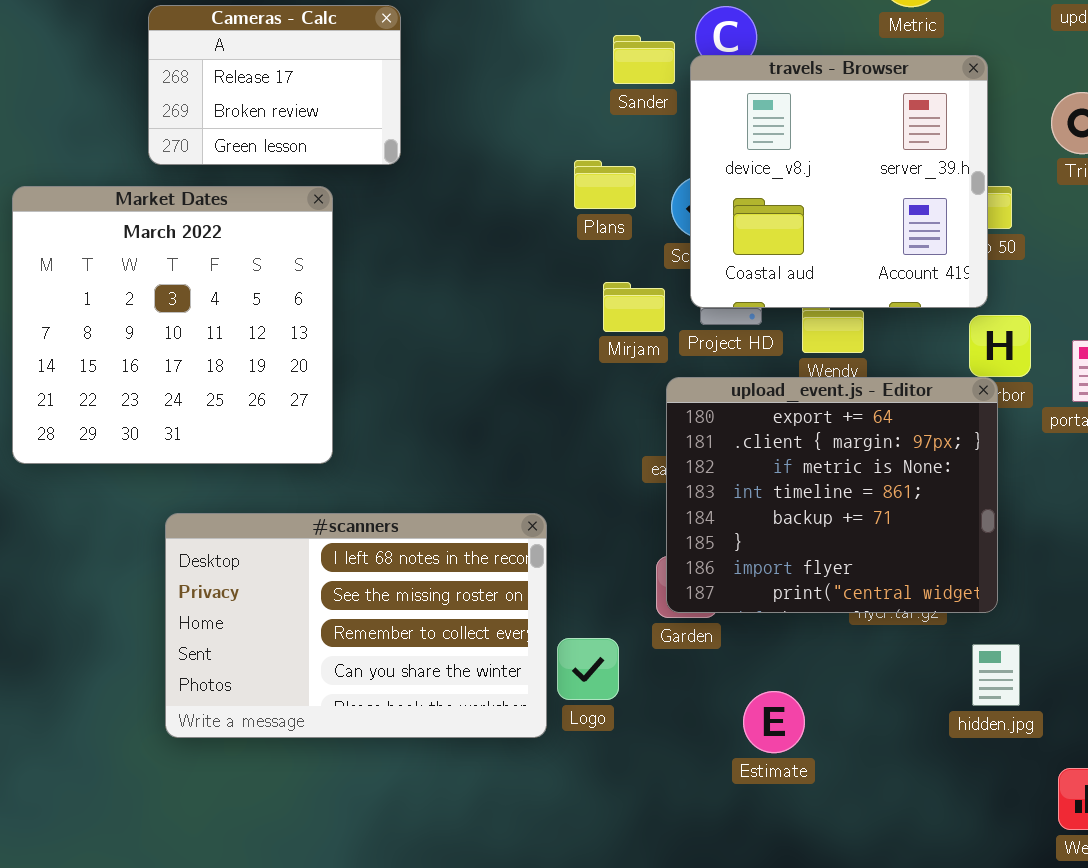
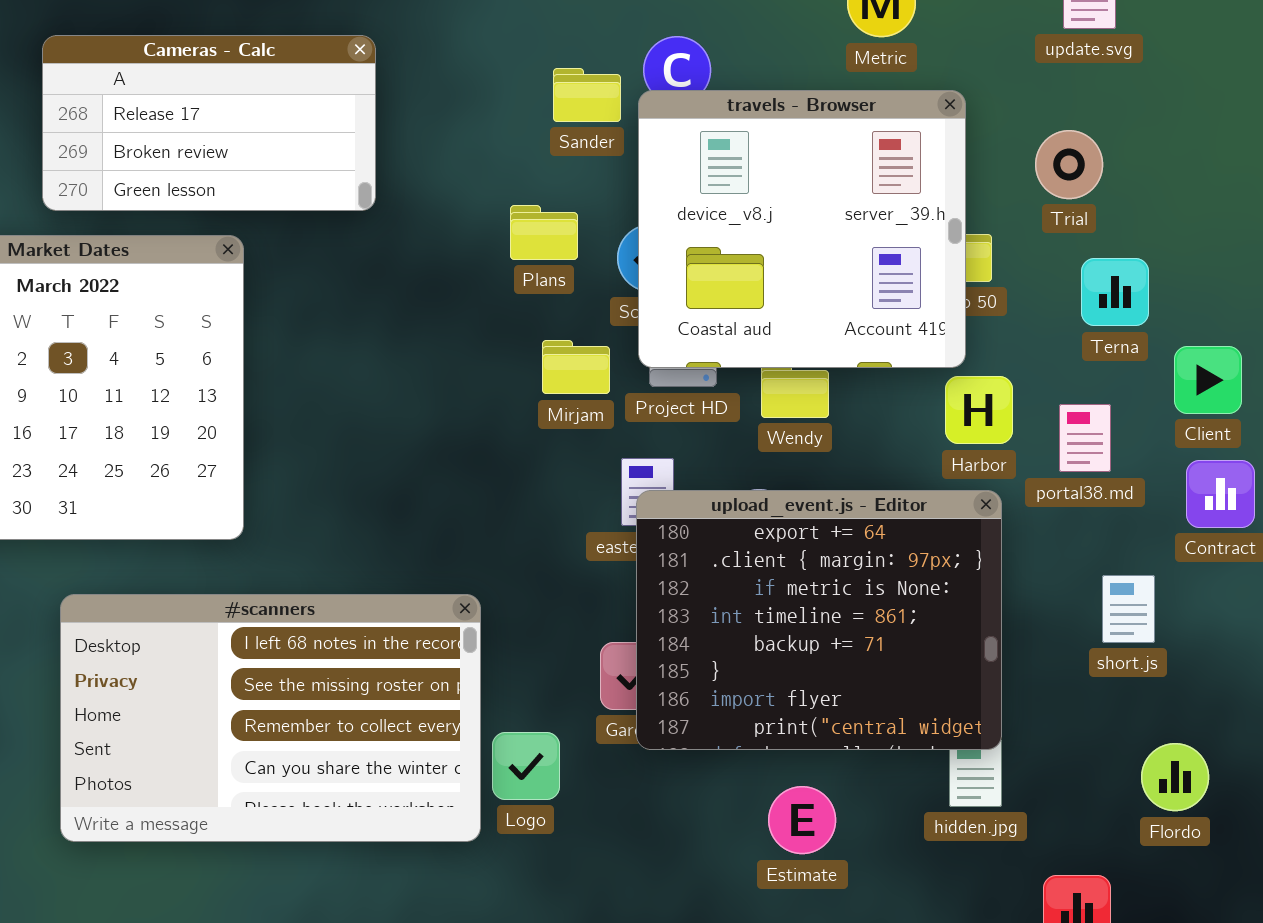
Cameras - Calc: [148,5,401,165] -> [42,35,376,211], resized
upload_event.js - Editor: [666,377,998,613] -> [636,490,1002,750], moved
Estimate: [743,691,805,753] -> [768,786,836,854], moved

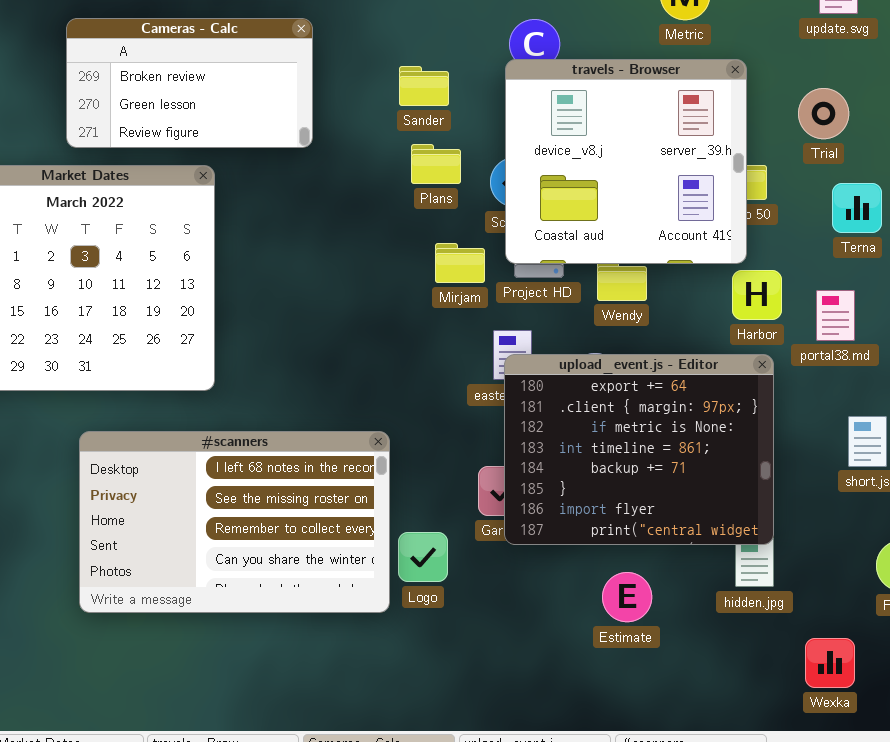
Cameras - Calc: [42,35,376,211] -> [66,18,313,148], scrolled down 1 row
Sander: [553,68,621,122] -> [399,66,449,106], moved

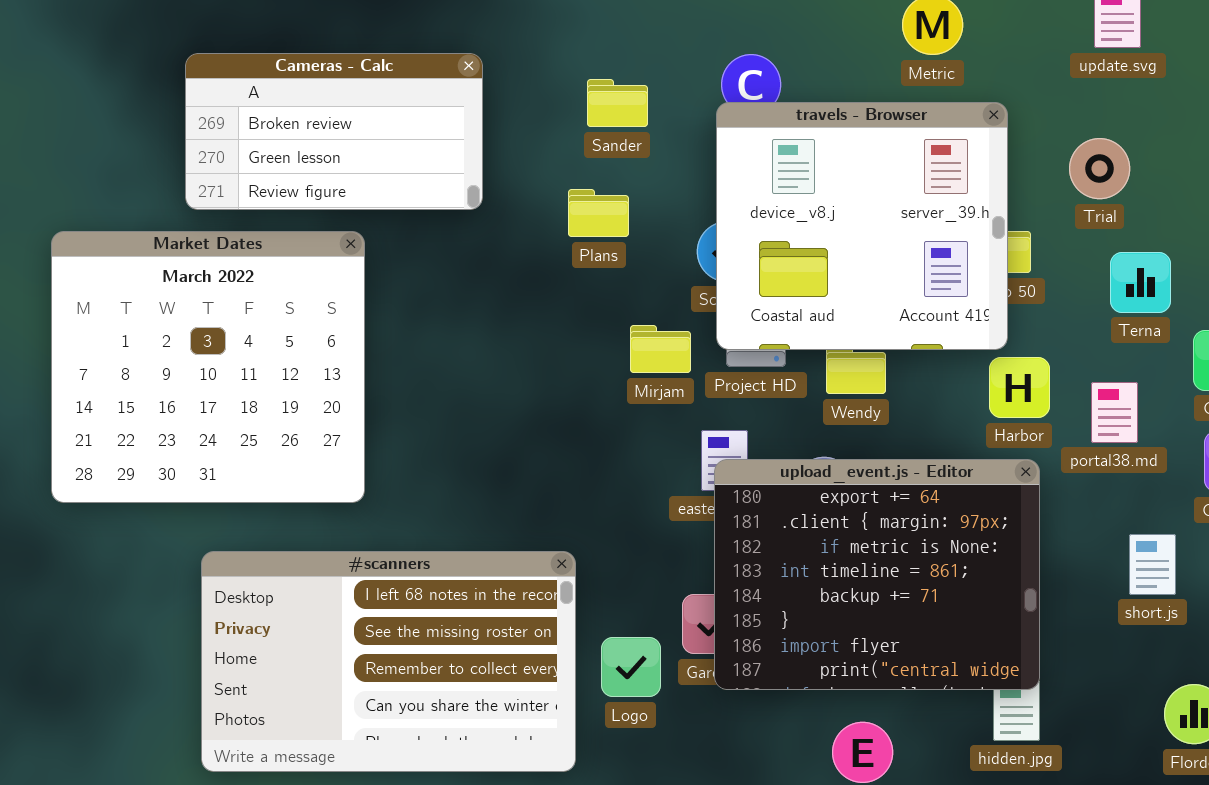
Sander: [399,66,449,106] -> [587,79,648,127], moved
Plans: [411,144,461,184] -> [568,189,629,237], moved
Logo: [398,532,448,582] -> [601,637,661,697], moved

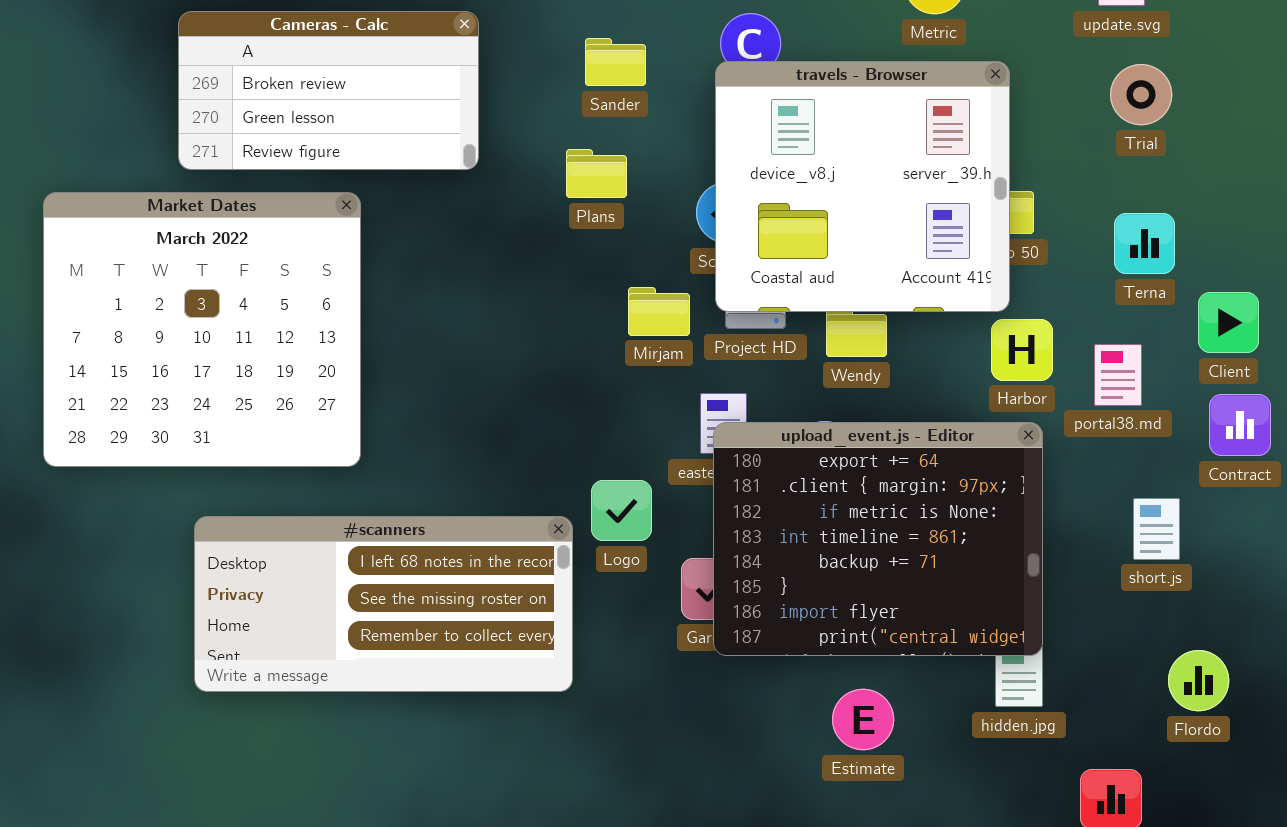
Trial: [1069,138,1130,199] -> [1110,64,1172,125], moved
#scanners: [201,551,576,772] -> [194,516,573,692], resized
Logo: [601,637,661,697] -> [591,480,652,541], moved

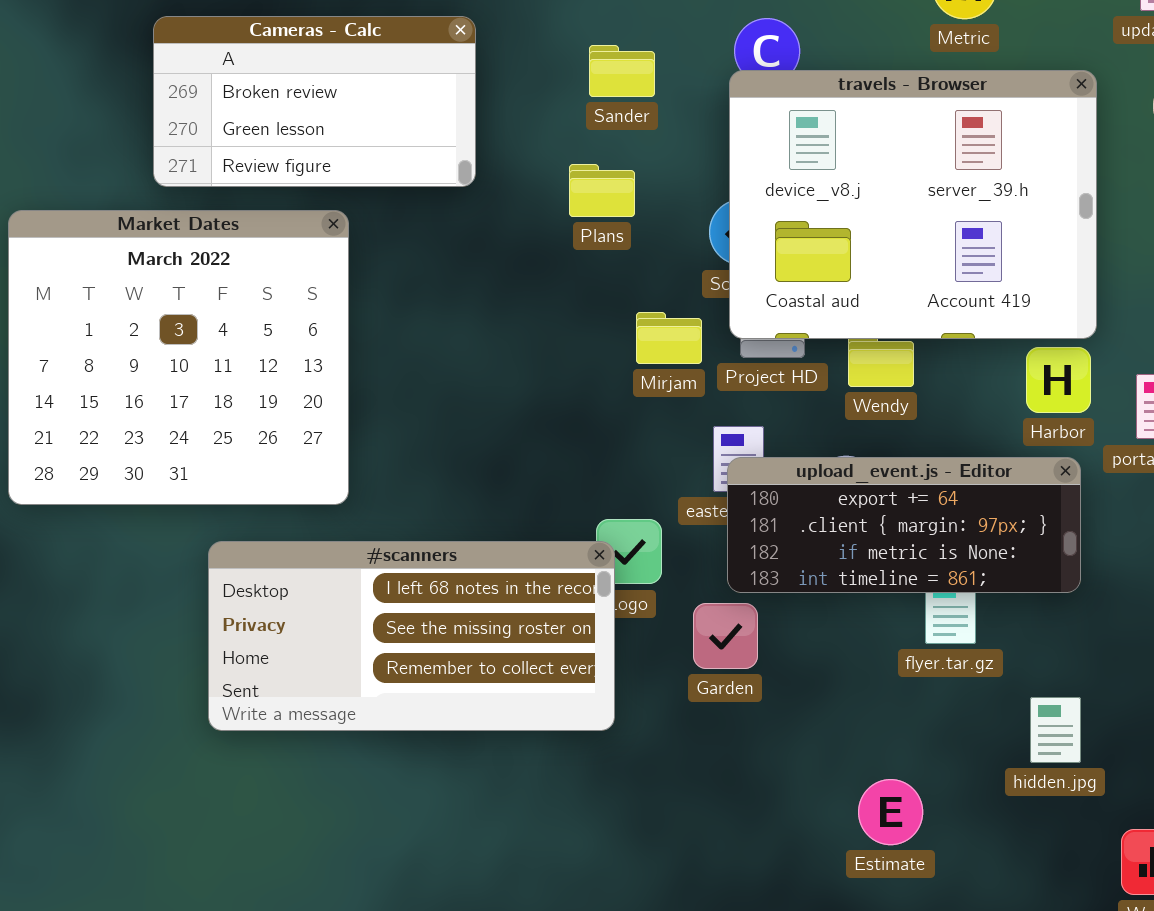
travels - Browser: [715,61,1010,312] -> [729,70,1097,339], resized
upload_event.js - Editor: [713,422,1043,656] -> [727,457,1081,593], resized
#scanners: [194,516,573,692] -> [208,541,615,731], moved
Estimate: [832,689,894,750] -> [858,779,923,845], moved

